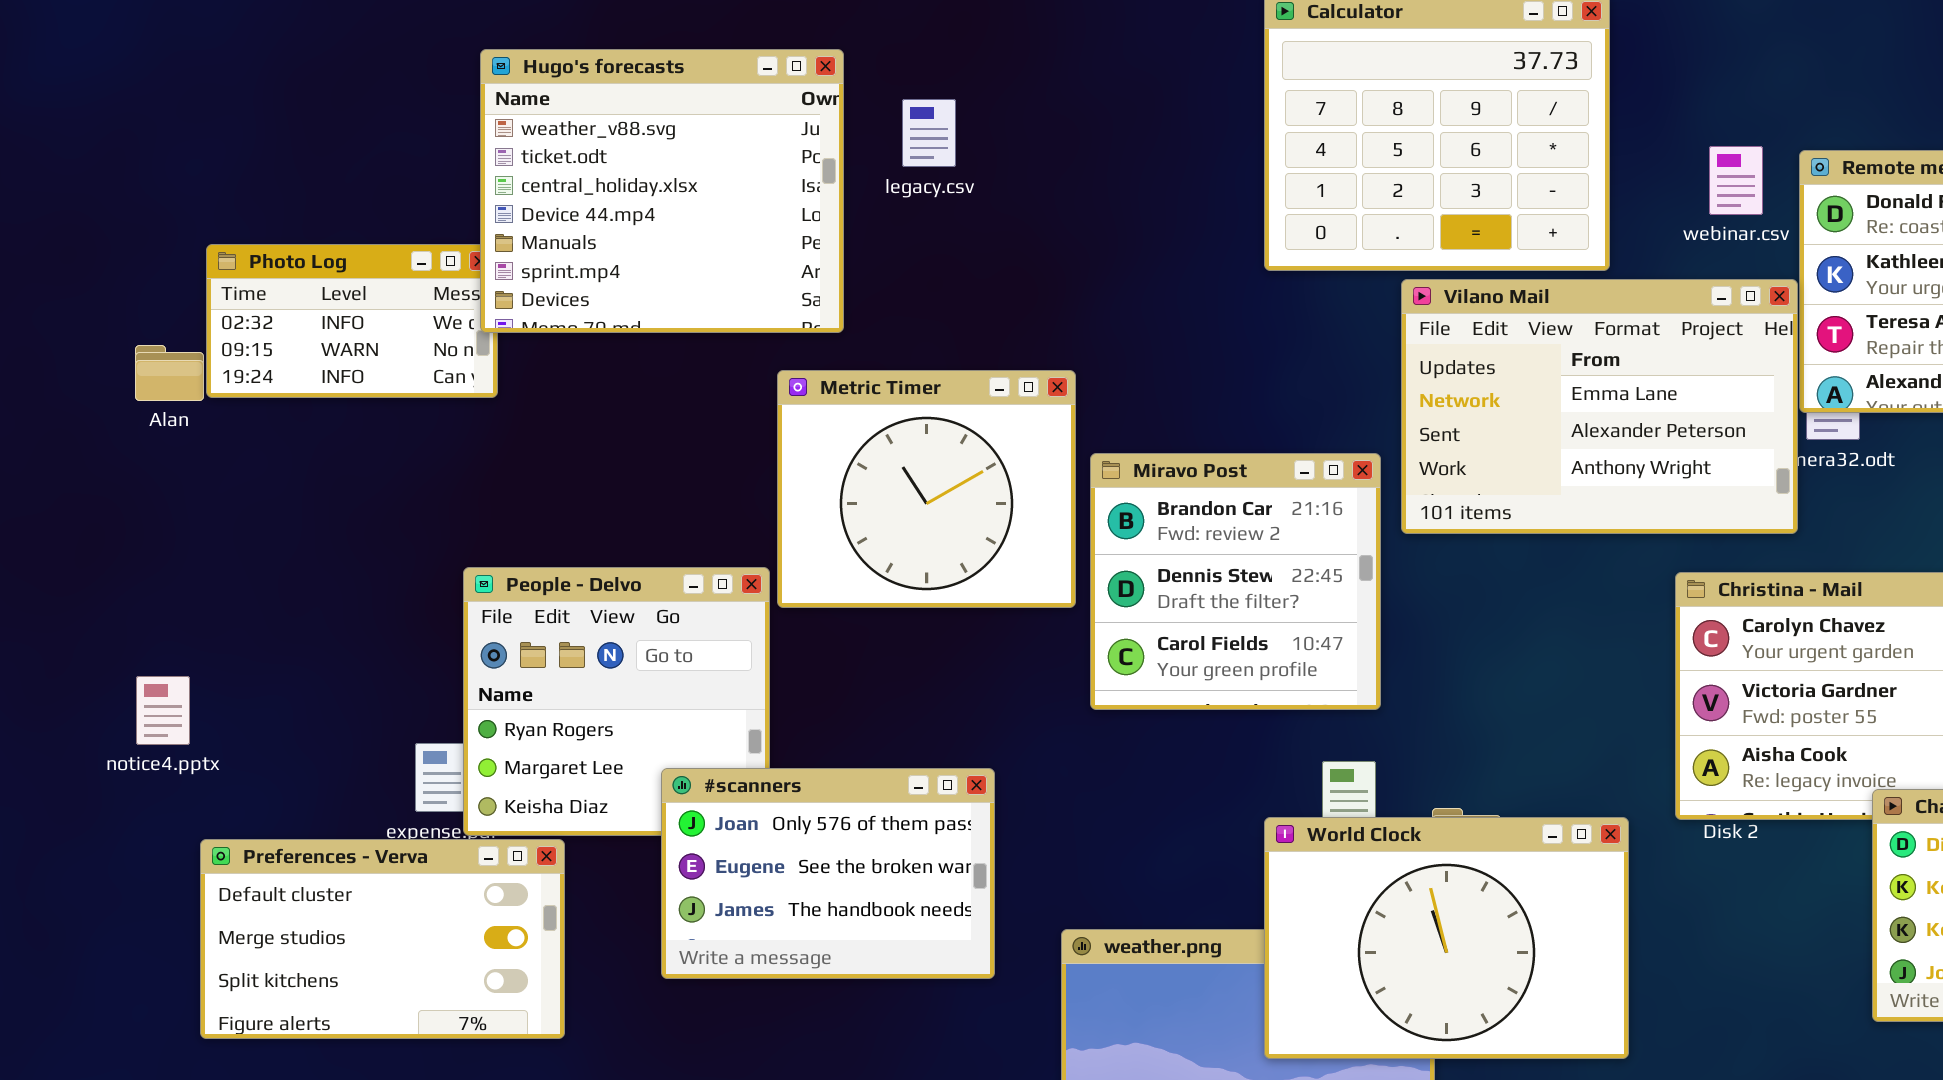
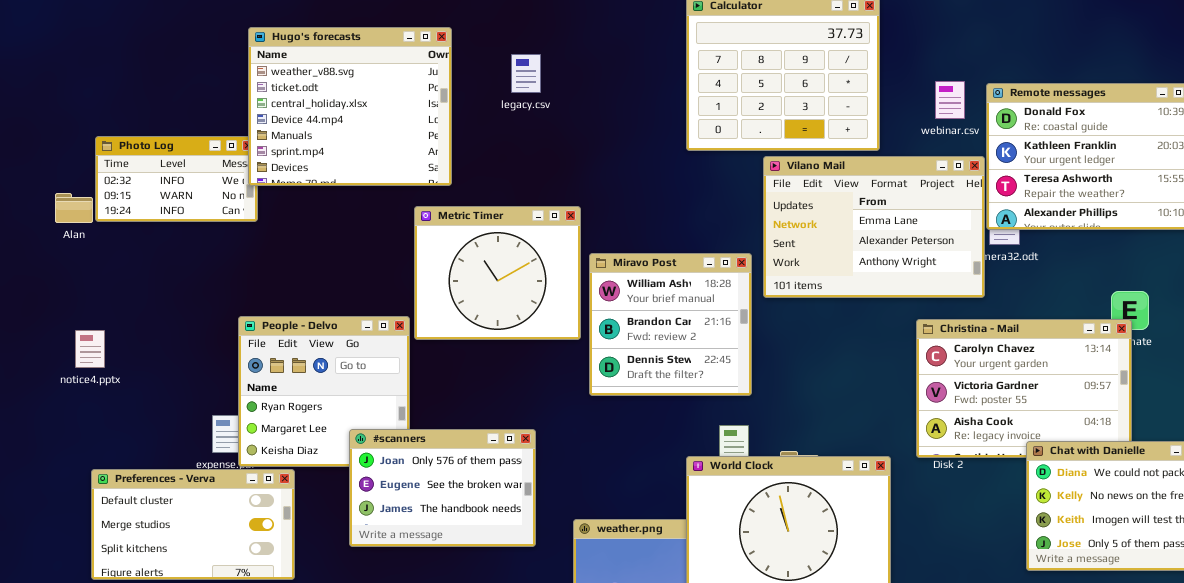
legacy.csv: [902,99,956,167] -> [511,54,541,93], moved
Miravo Post: [1090,453,1381,710] -> [589,253,752,396], scrolled up 1 row
notice4.pptx: [136,676,190,745] -> [75,330,105,368], moved

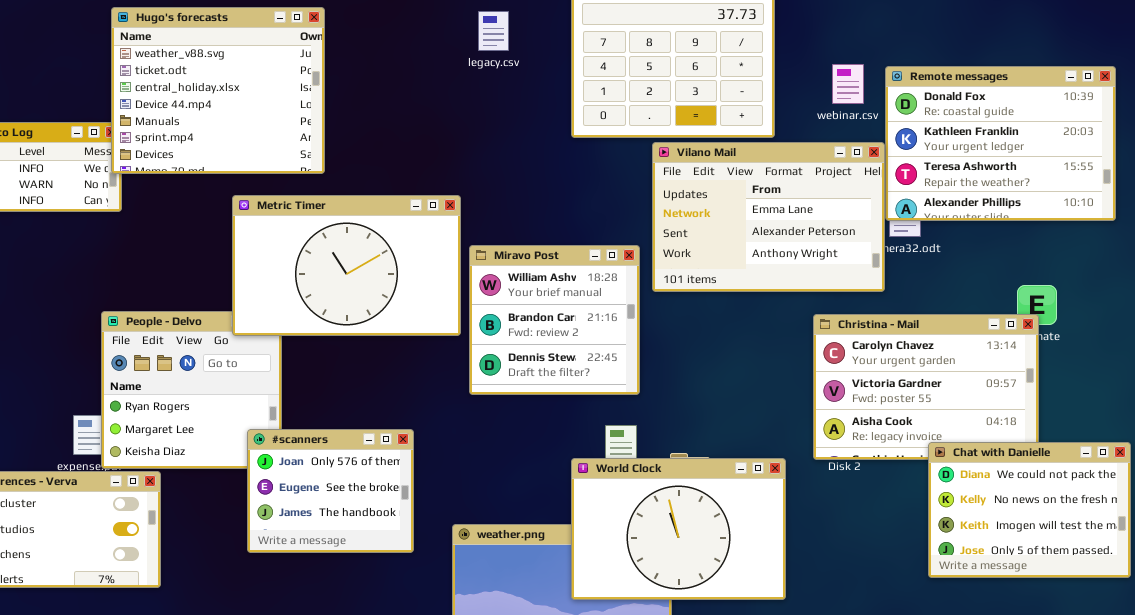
legacy.csv: [511,54,541,93] -> [478,11,509,51], moved
Metric Timer: [414,206,581,340] -> [232,195,461,336], resized
#scanners: [349,429,536,547] -> [247,429,414,553], resized

